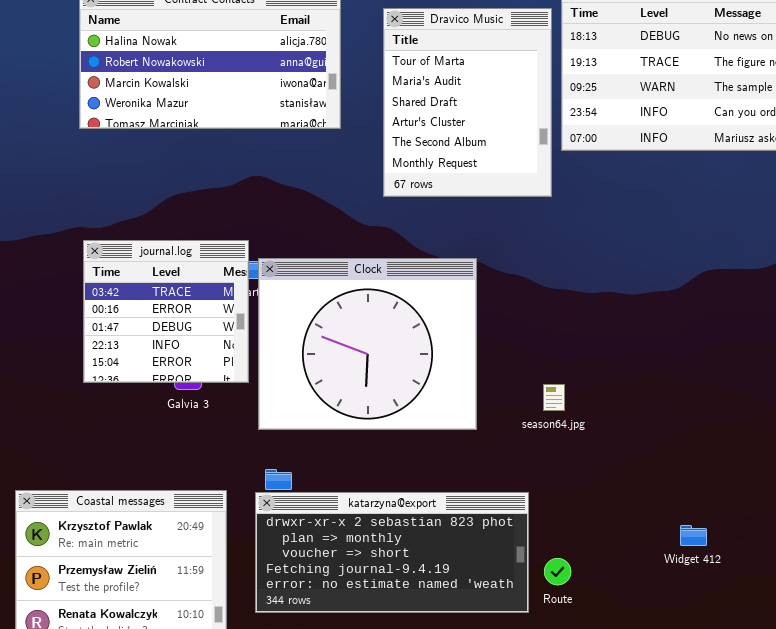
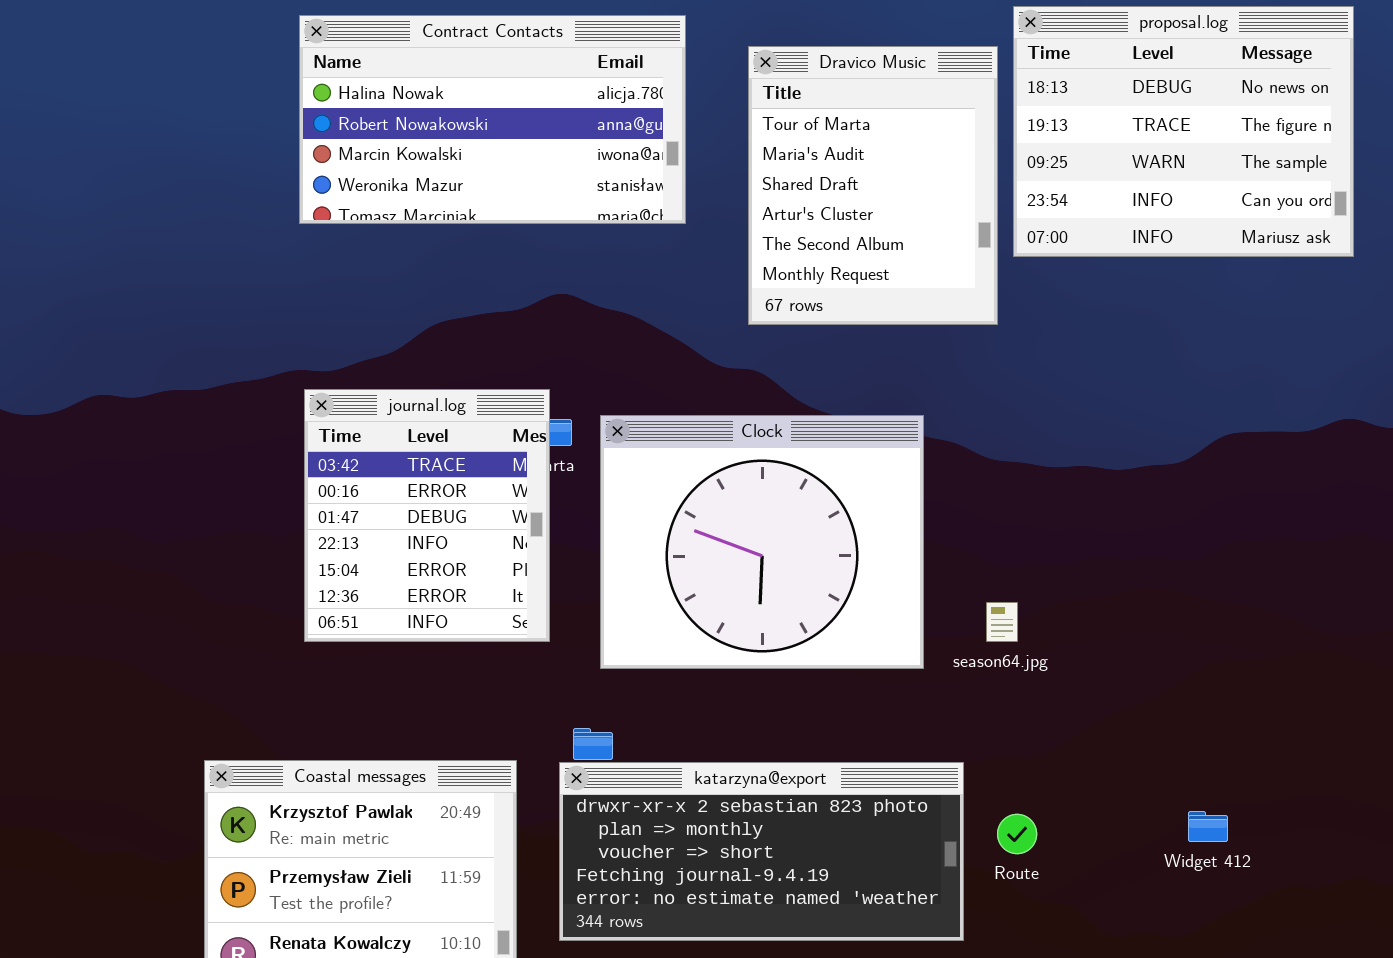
journal.log: [83,240,249,383] -> [304,389,550,642], resized
Clock: [258,258,477,430] -> [600,415,924,669], moved
Route: [544,558,571,585] -> [997,814,1037,854], moved

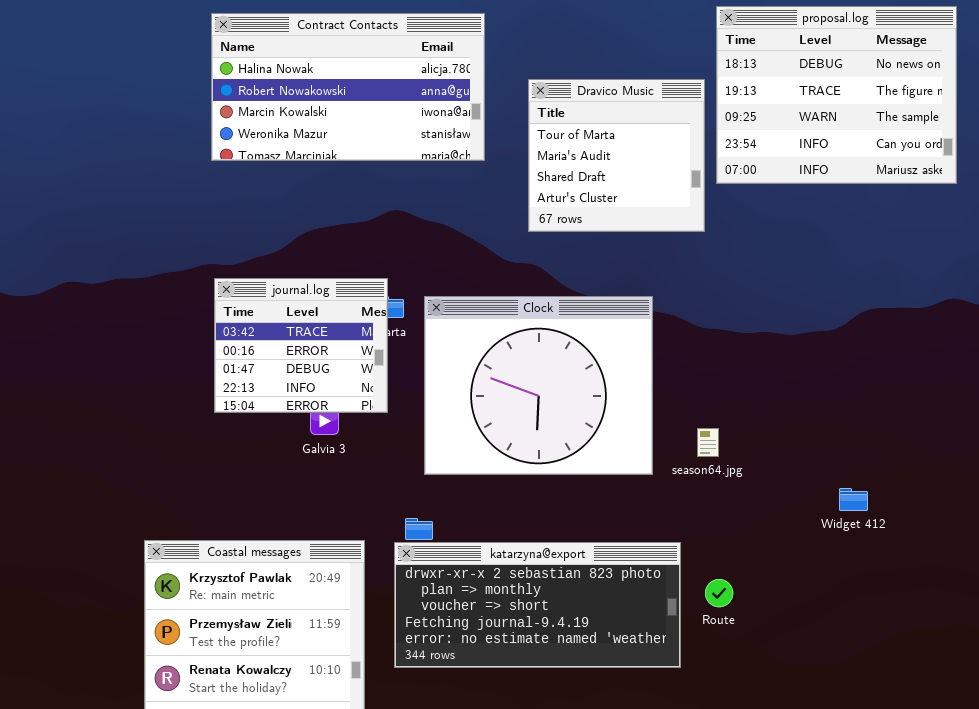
Dravico Music: [748,46,998,325] -> [528,79,705,232], resized
journal.log: [304,389,550,642] -> [214,278,388,413], resized
Widget 412: [1188,811,1228,842] -> [839,488,868,511], moved

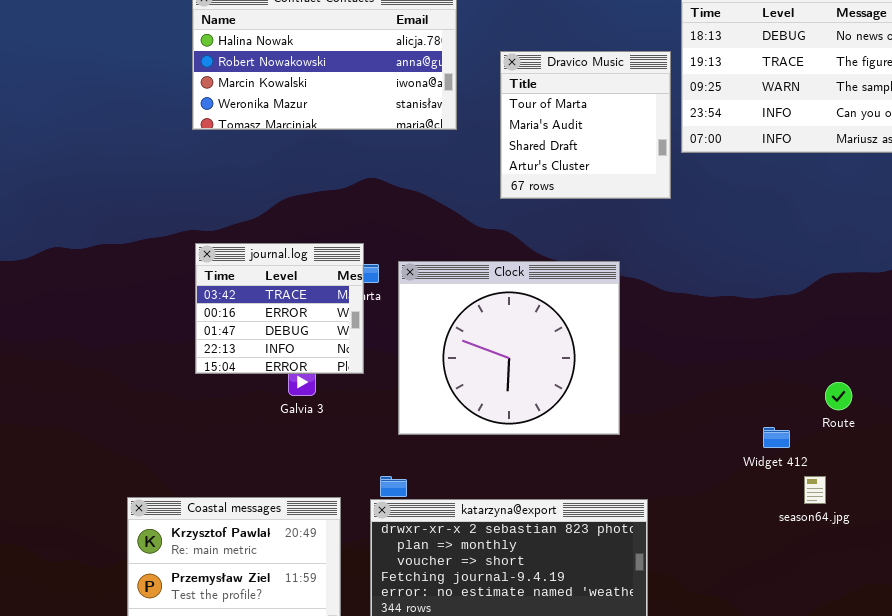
season64.jpg: [697,428,719,457] -> [804,476,826,504], moved
Widget 412: [839,488,868,511] -> [763,427,790,448], moved
Route: [705,579,733,607] -> [825,382,852,410], moved

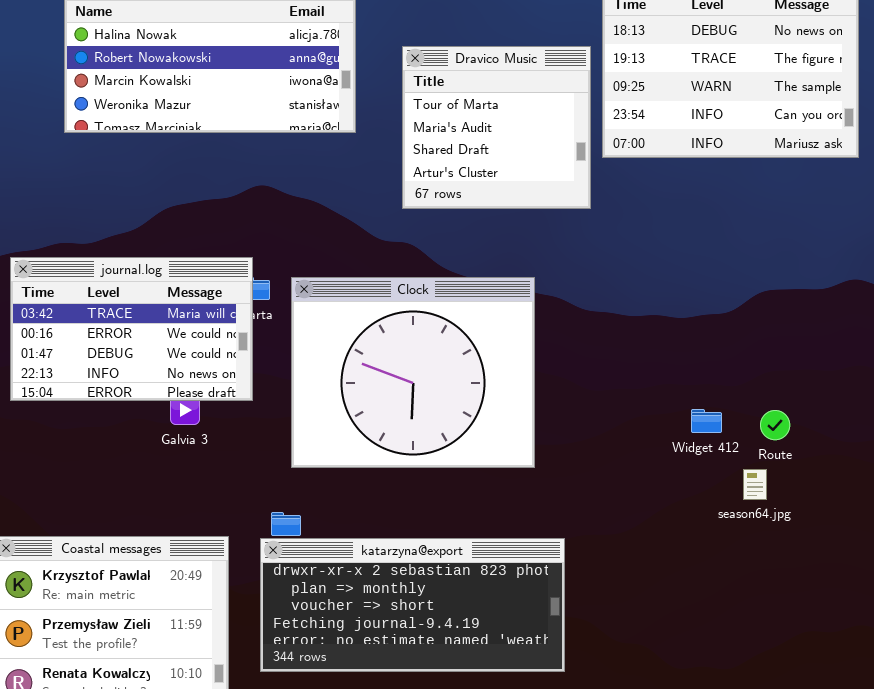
journal.log: [195,243,364,374] -> [10,257,253,401], resized
Widget 412: [763,427,790,448] -> [691,409,722,433], moved
season64.jpg: [804,476,826,504] -> [743,469,767,500], moved

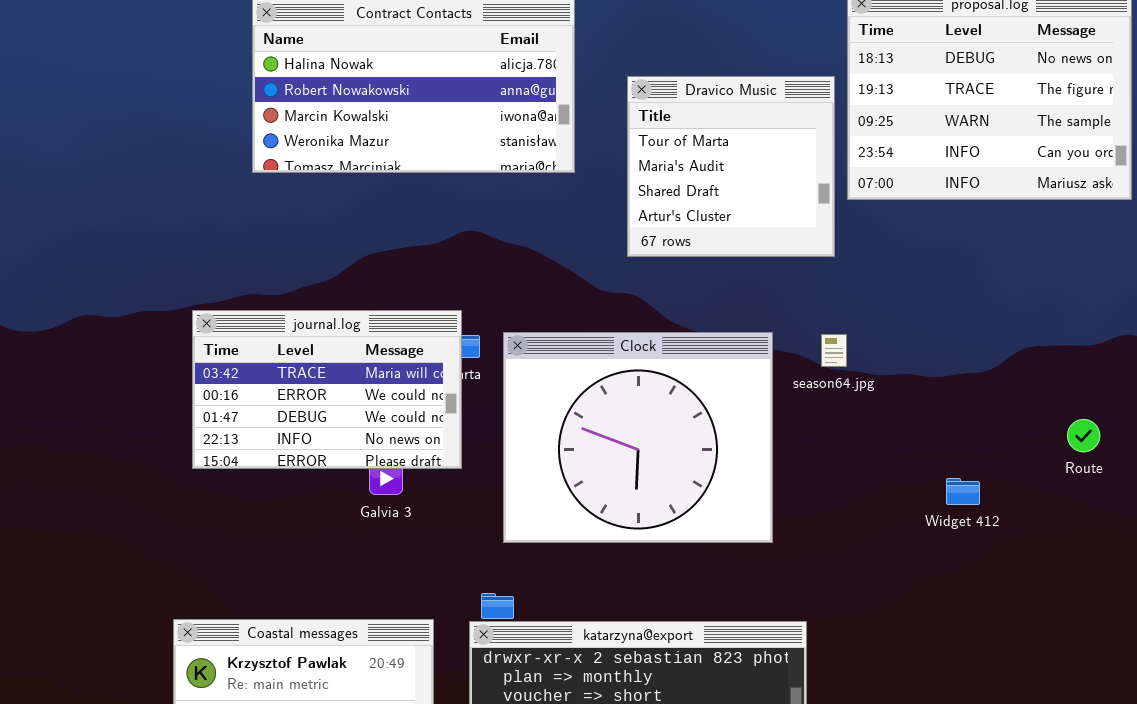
Route: [760,410,790,440] -> [1067,419,1100,452], moved
season64.jpg: [743,469,767,500] -> [821,334,847,367], moved

